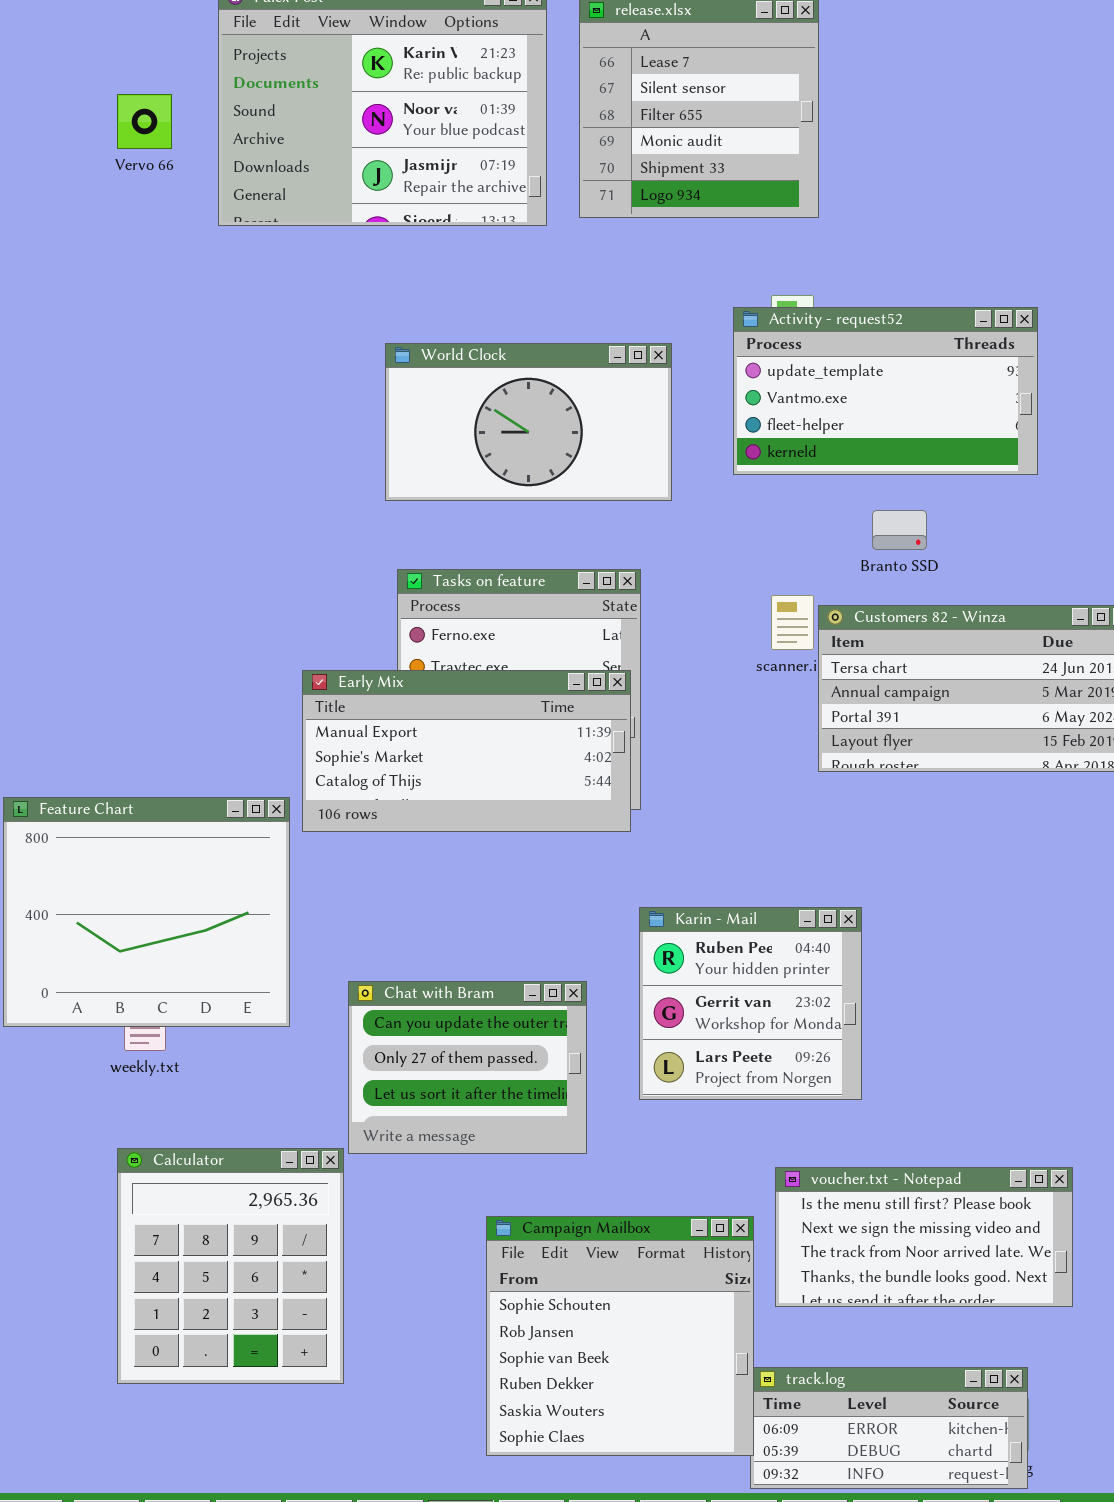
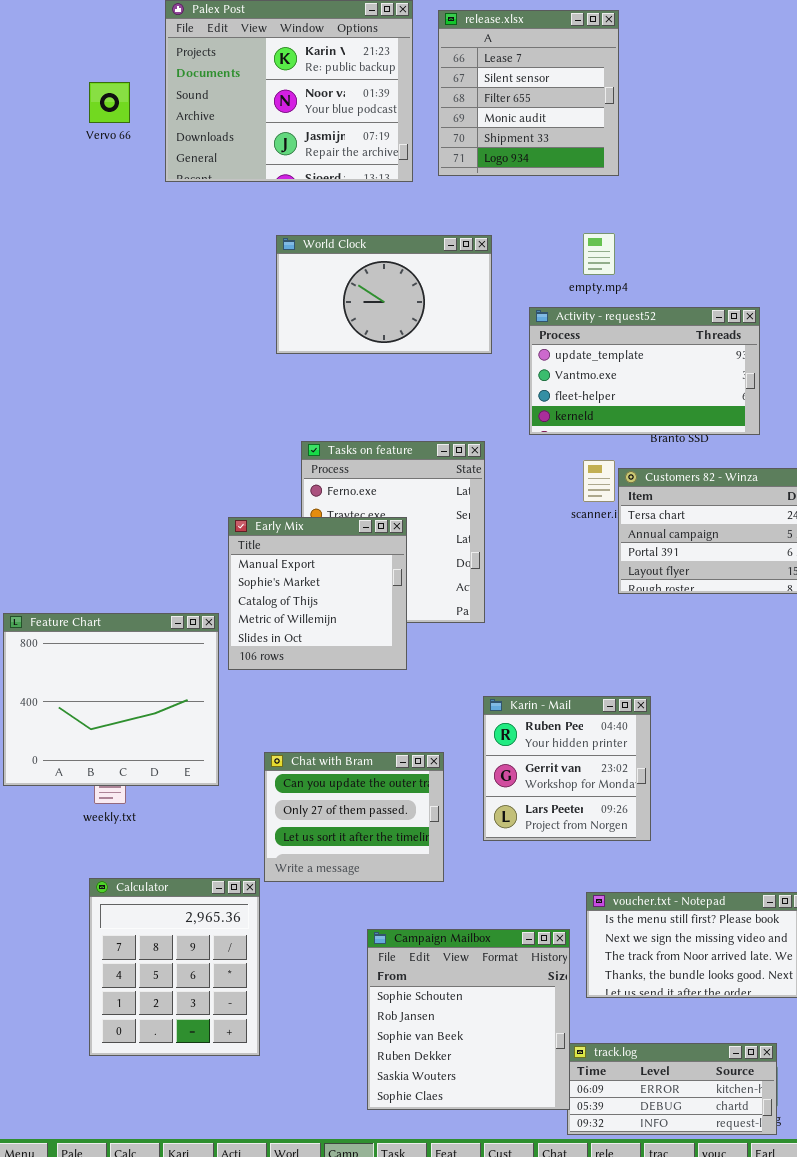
Activity - request52: [733,307,1038,475] -> [529,307,760,435], moved
World Clock: [385,343,672,501] -> [276,235,492,354], moved
Early Mix: [302,670,631,832] -> [228,517,407,670], resized

